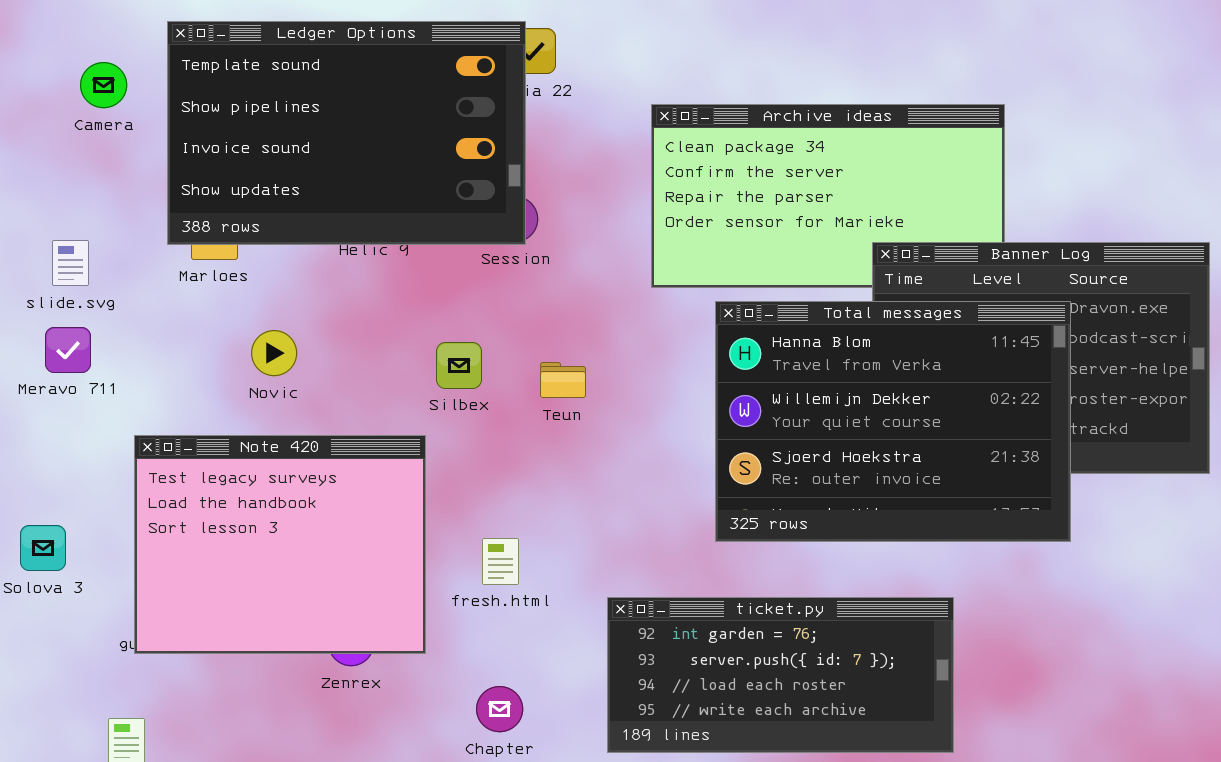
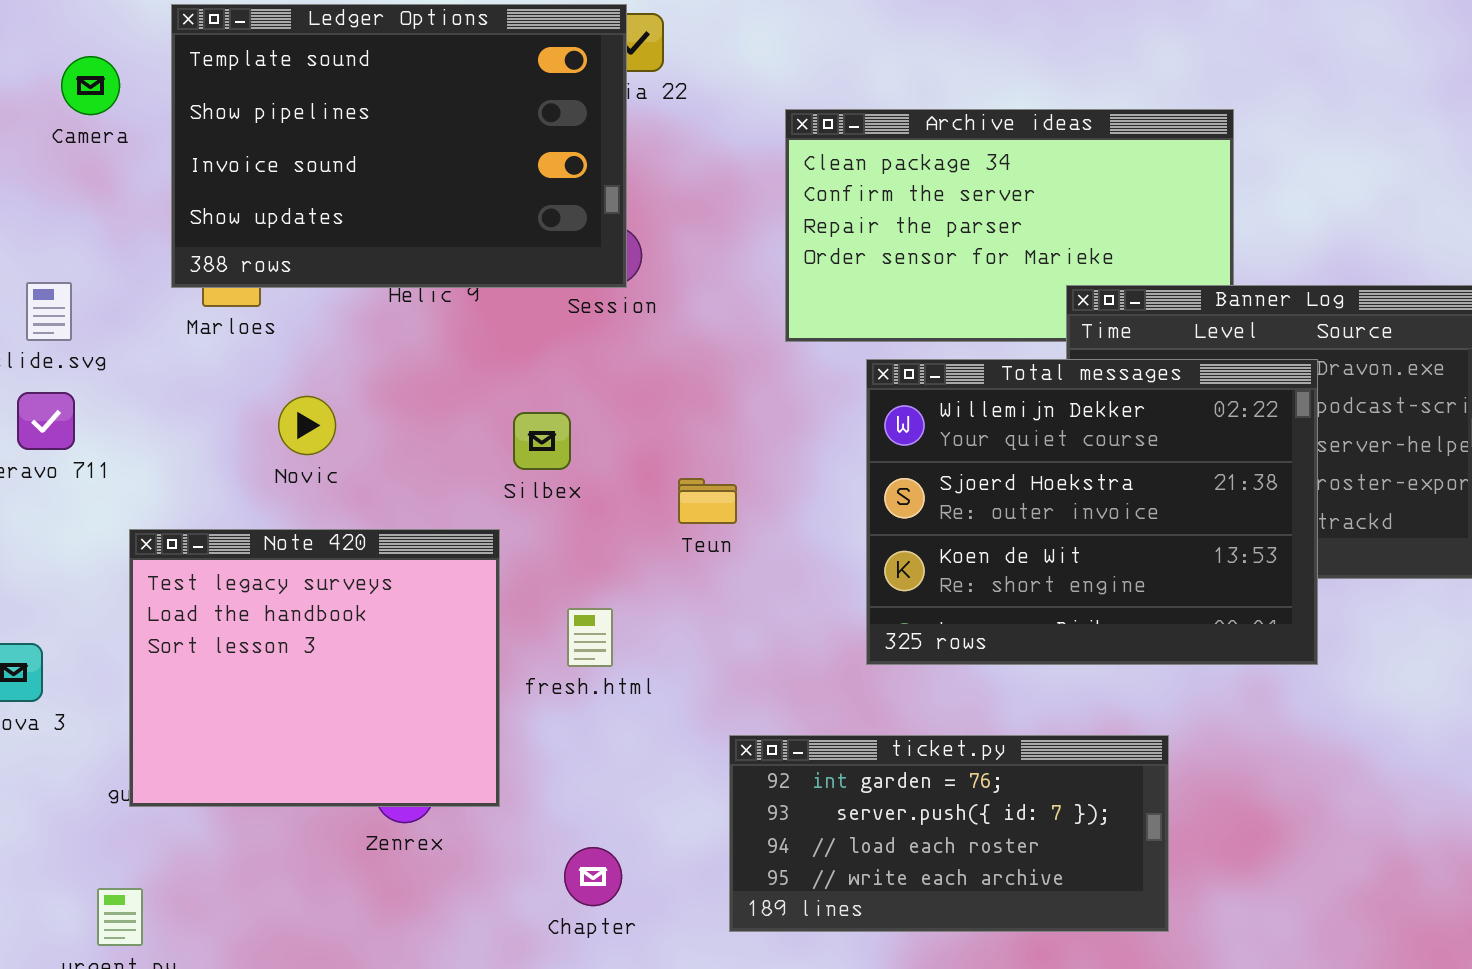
Total messages: [715,301,1071,542] -> [866,359,1318,665], scrolled down 1 row
Teun: [540,362,586,398] -> [678,478,737,524], moved
fresh.html: [482,538,519,585] -> [567,608,613,667], moved

